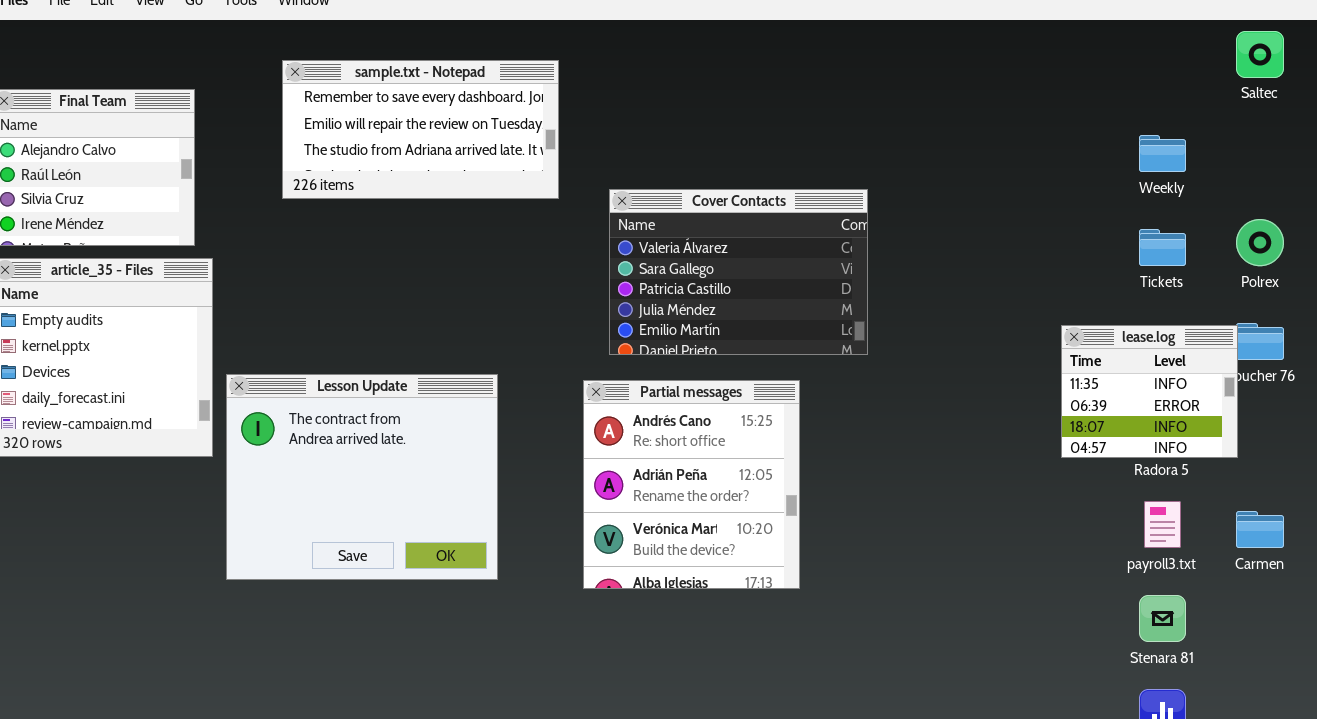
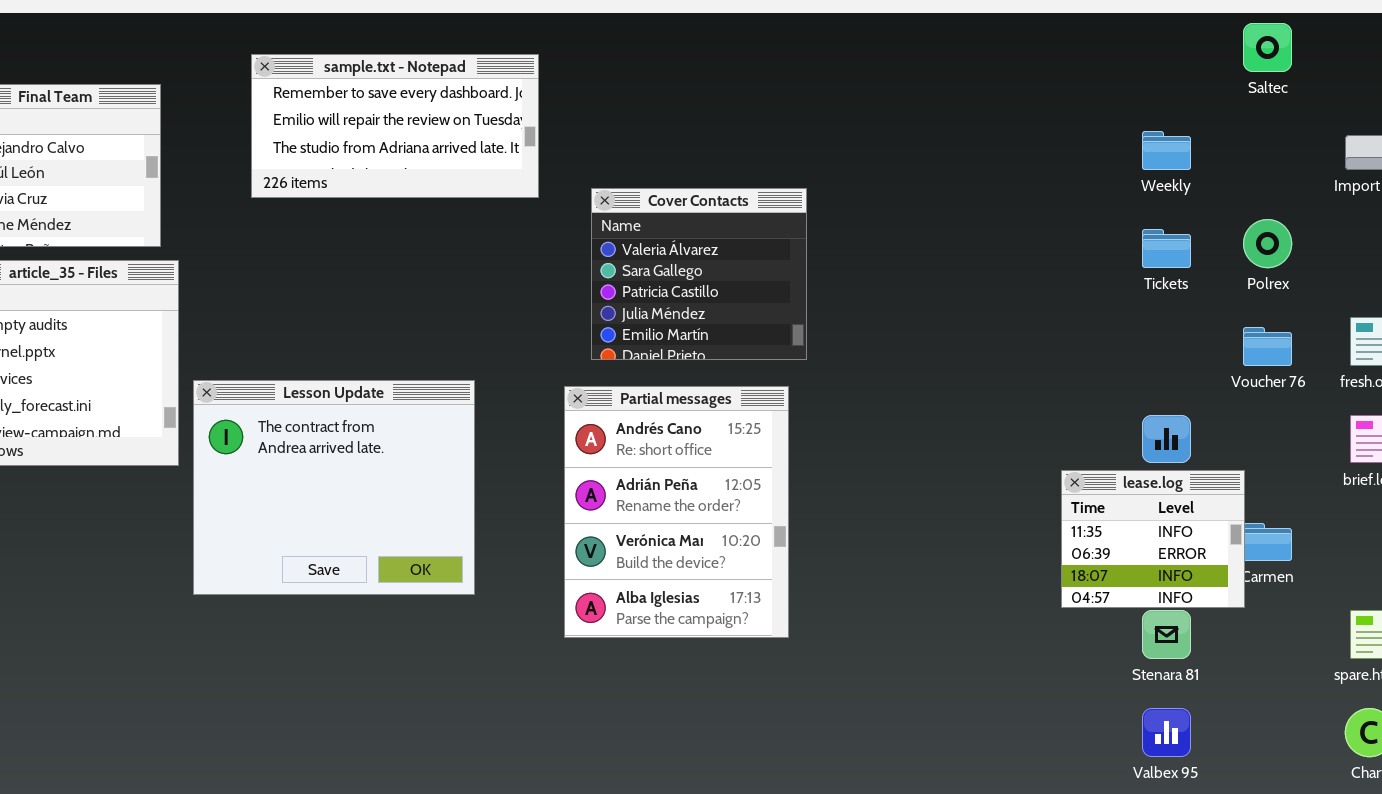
Cover Contacts: [609,189,868,355] -> [591,188,807,360], resized
lease.log: [1061,325,1238,458] -> [1061,470,1245,608], moved
Partial messages: [583,380,800,589] -> [564,386,789,638], resized

